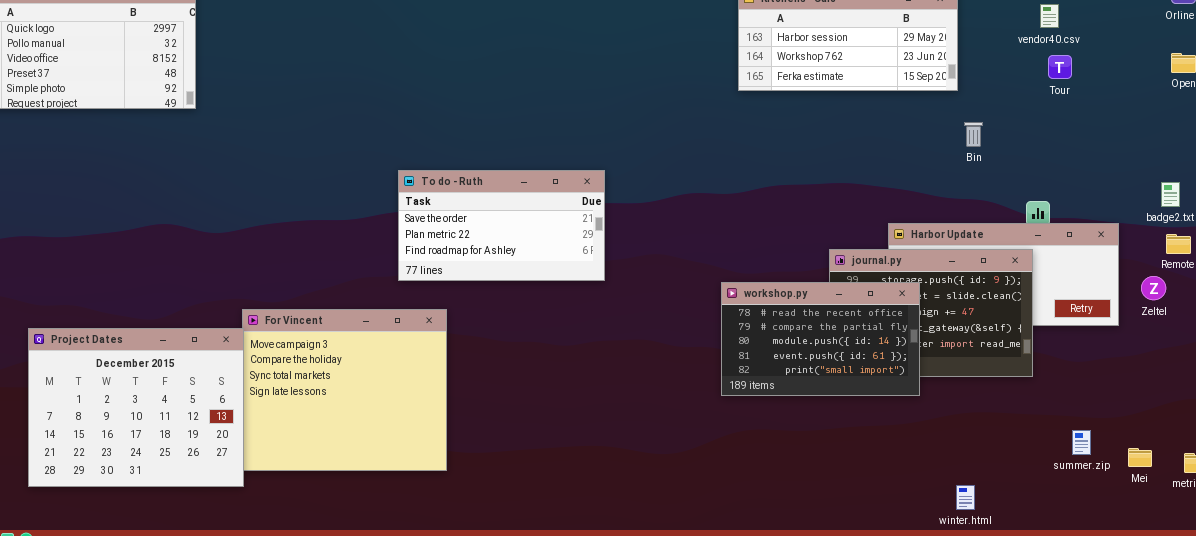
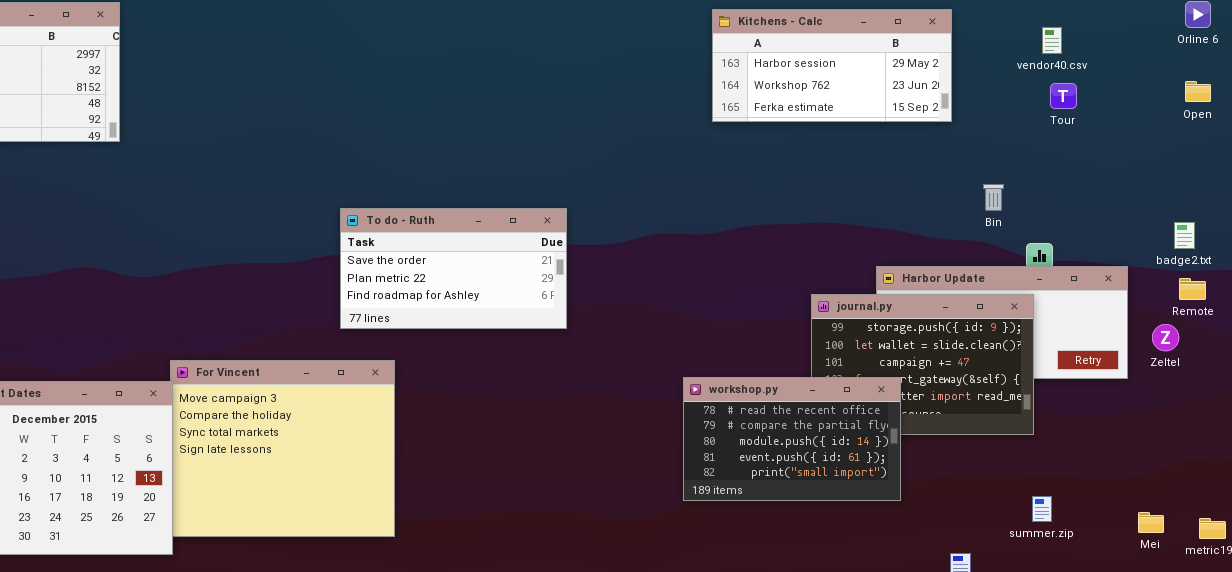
Bin: [964,122,983,147] -> [983,184,1004,211], moved
workshop.py: [721,282,920,396] -> [683,377,901,501], moved
summer.zip: [1072,430,1091,455] -> [1032,496,1052,522], moved

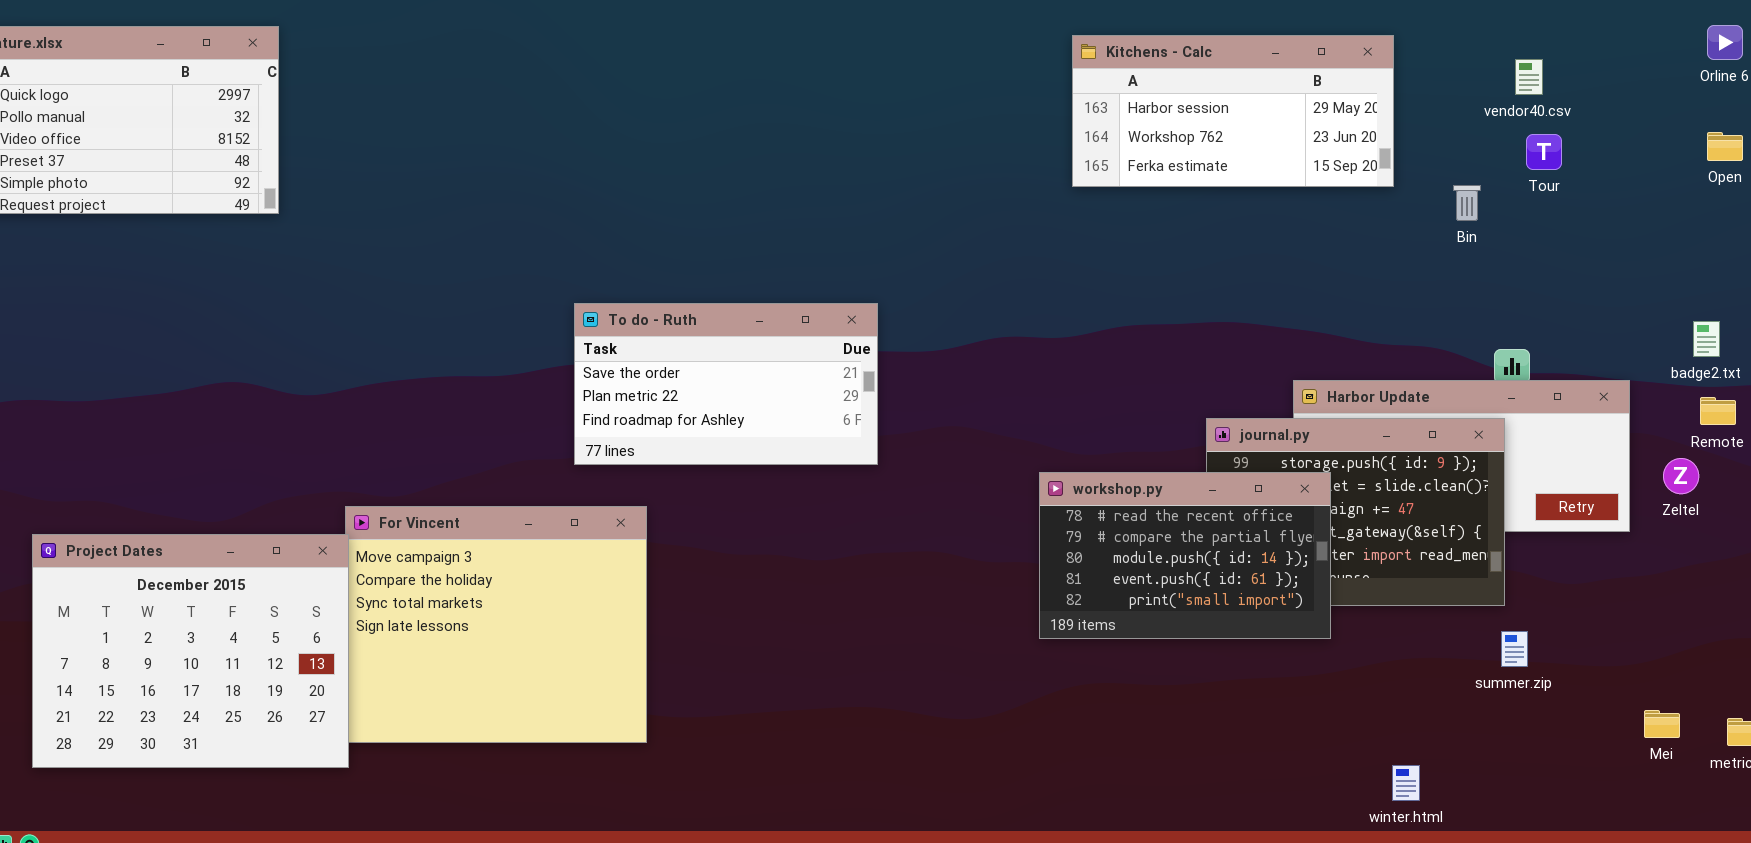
Bin: [983,184,1004,211] -> [1453,185,1481,221], moved
workshop.py: [683,377,901,501] -> [1039,472,1331,639], moved
summer.zip: [1032,496,1052,522] -> [1501,631,1528,667], moved

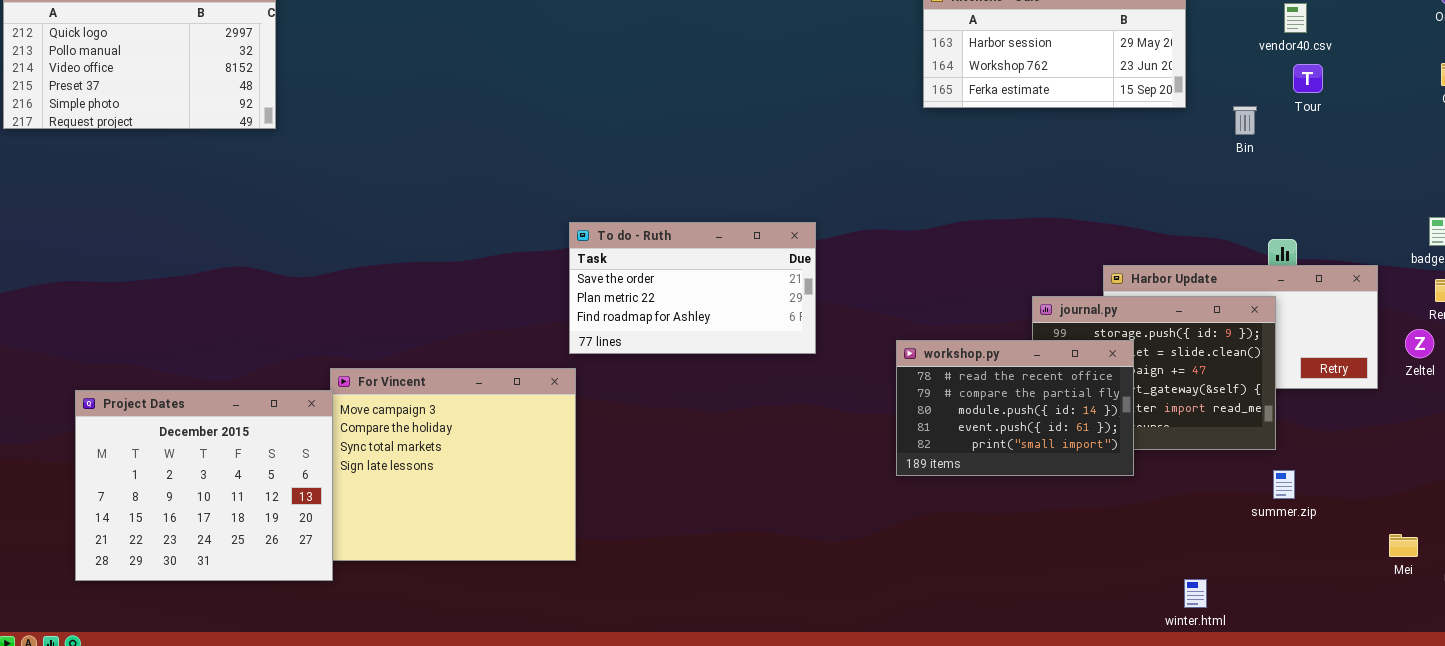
To do - Ruth: [574,303,878,465] -> [569,222,816,354], moved

